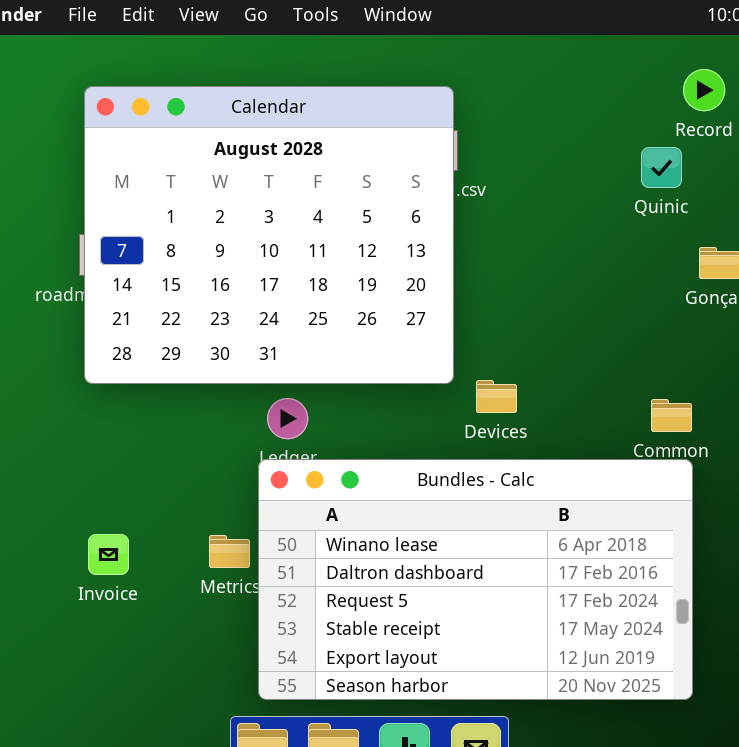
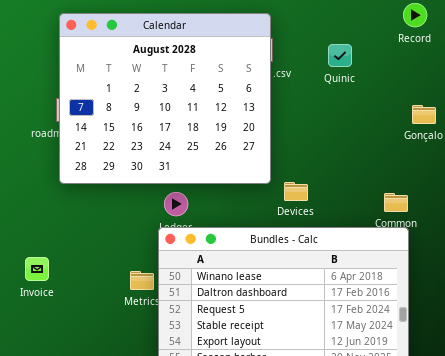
Quinic: [641,147,682,188] -> [328,44,352,67], moved
Invoice: [88,534,129,575] -> [25,257,49,281], moved

